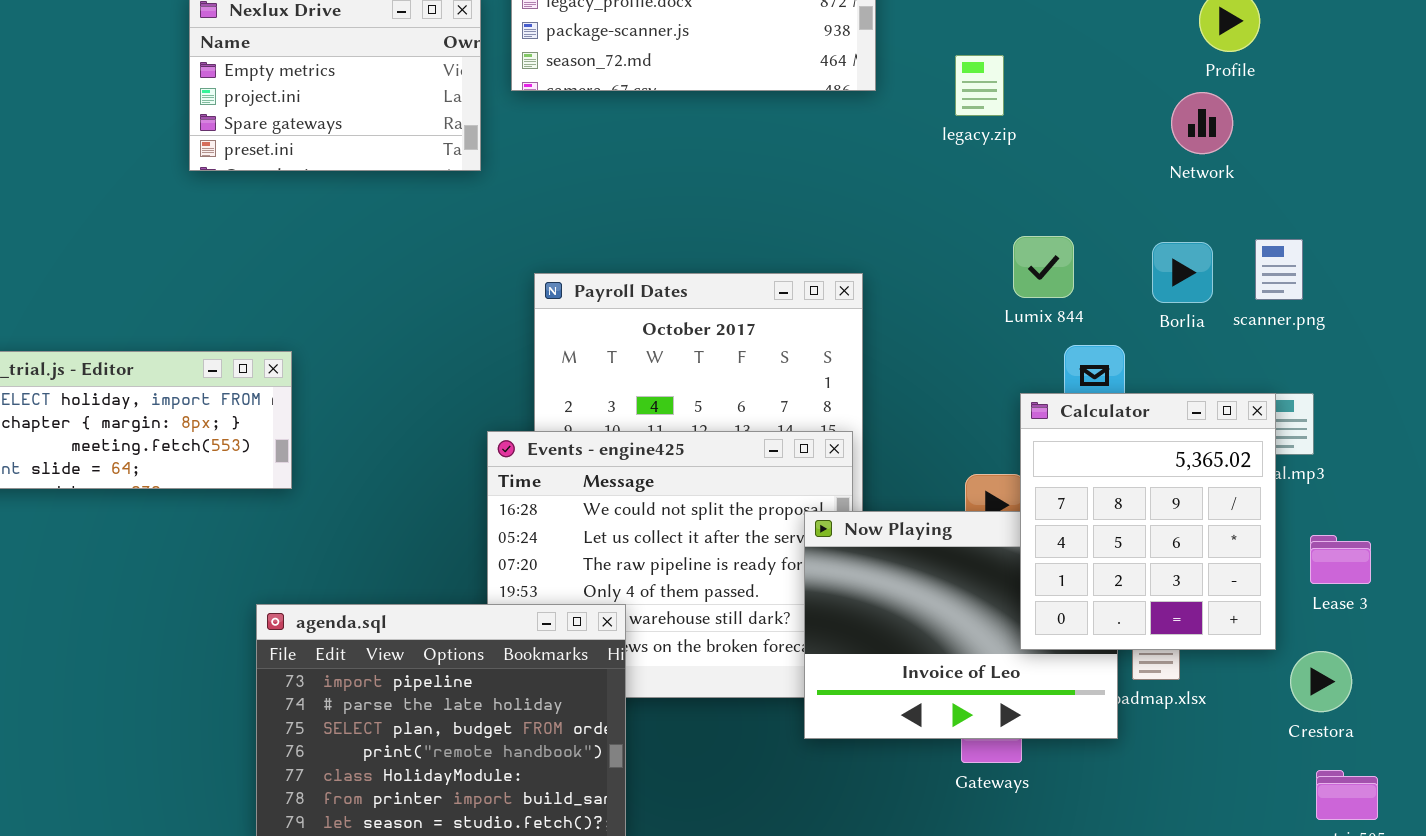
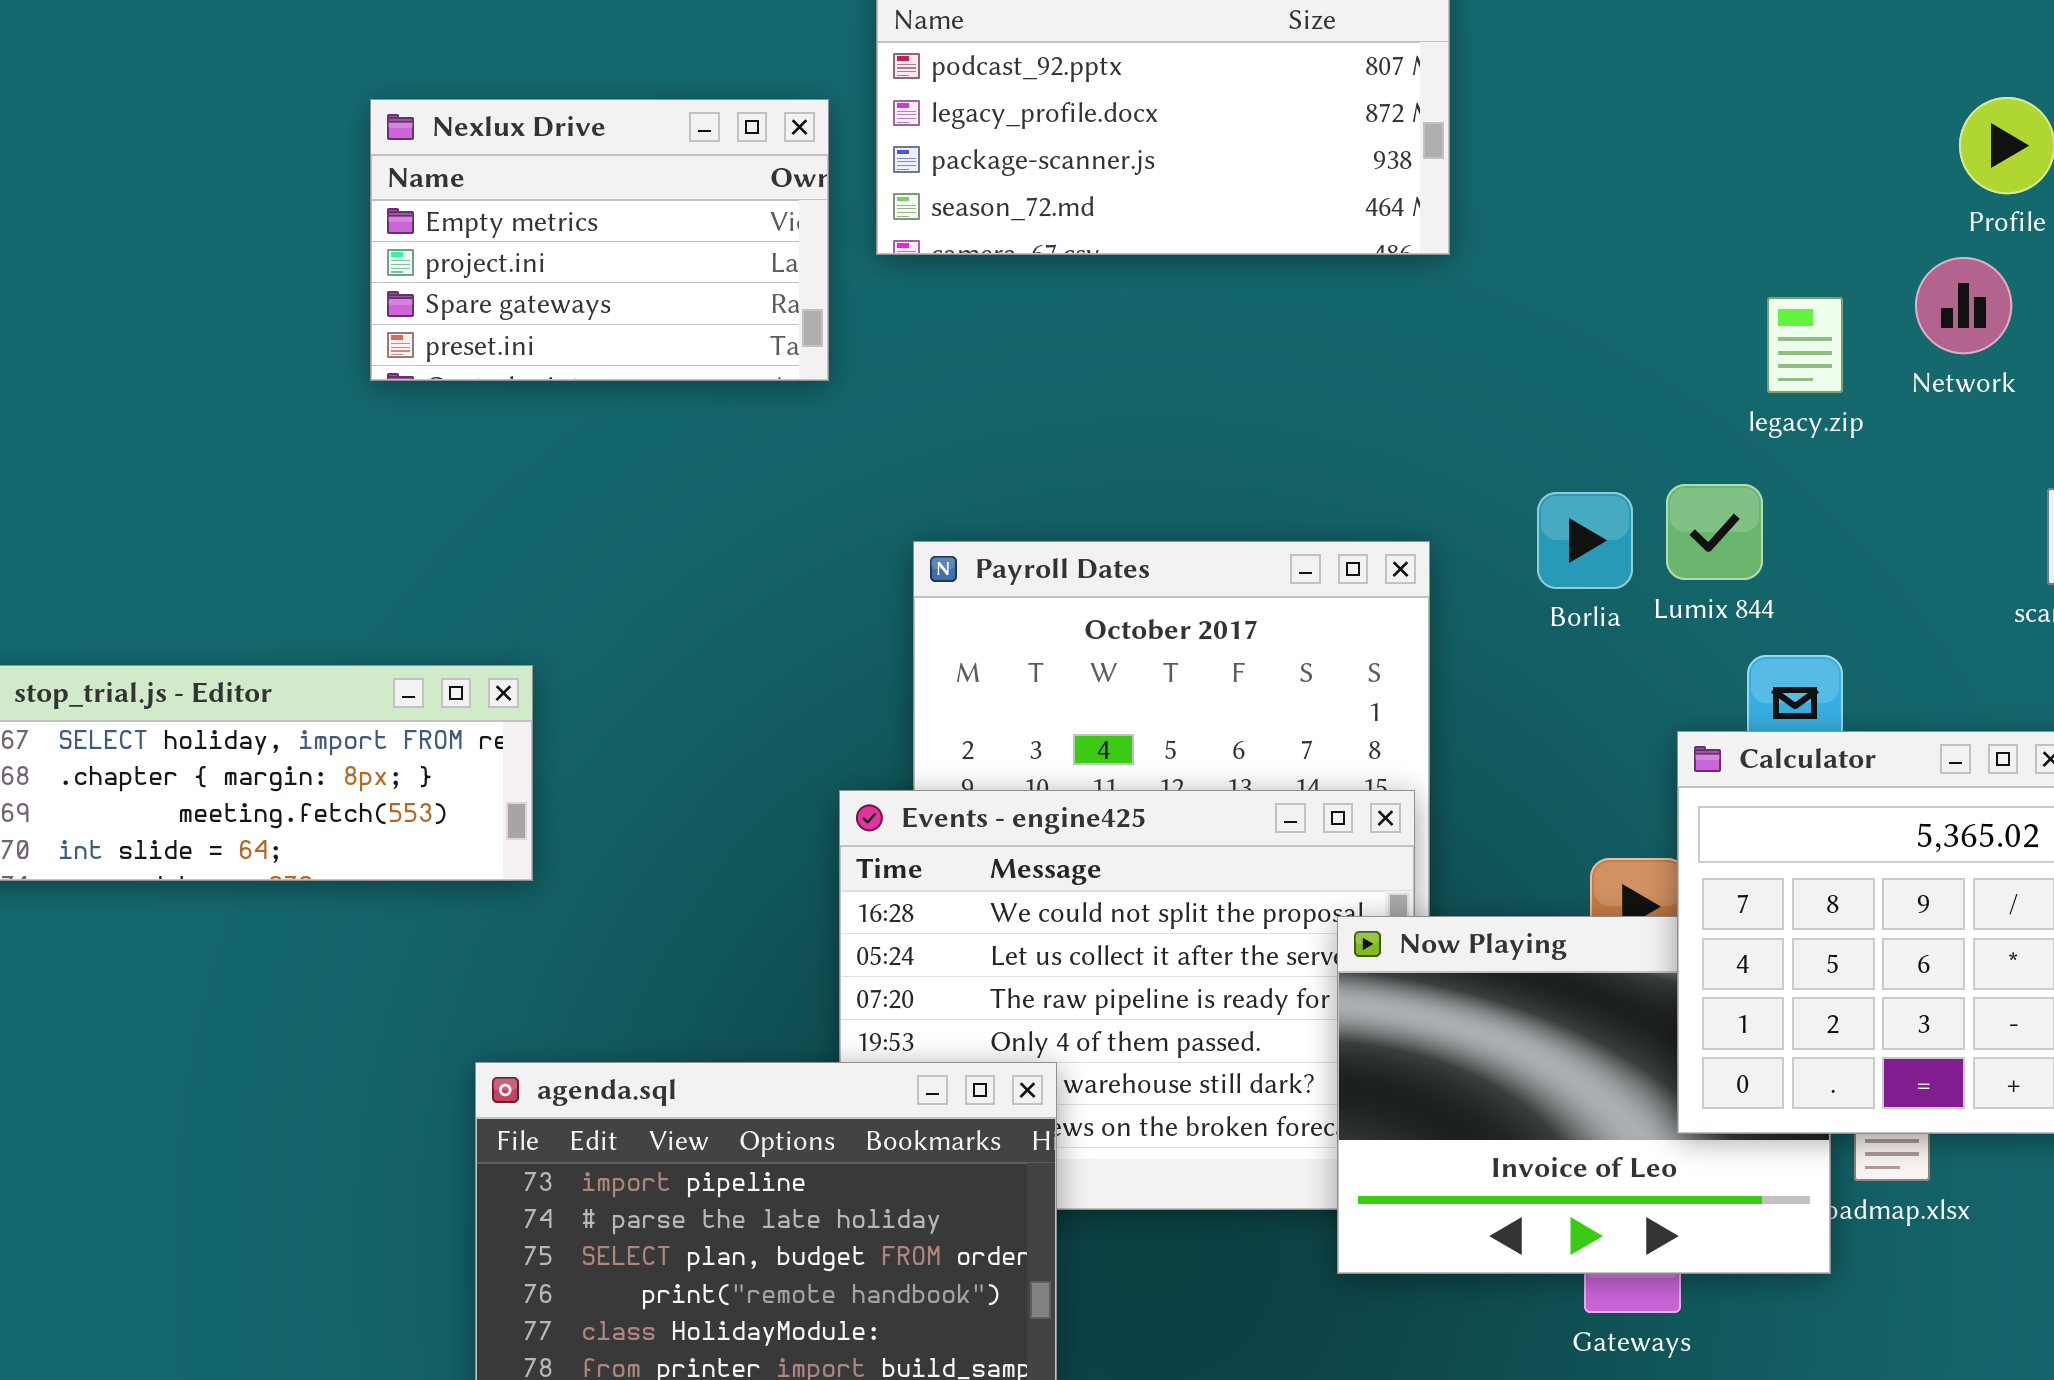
legacy.zip: [955,55,1004,116] -> [1767,297,1843,393], moved
Borlia: [1152,242,1213,303] -> [1537,492,1633,589], moved

